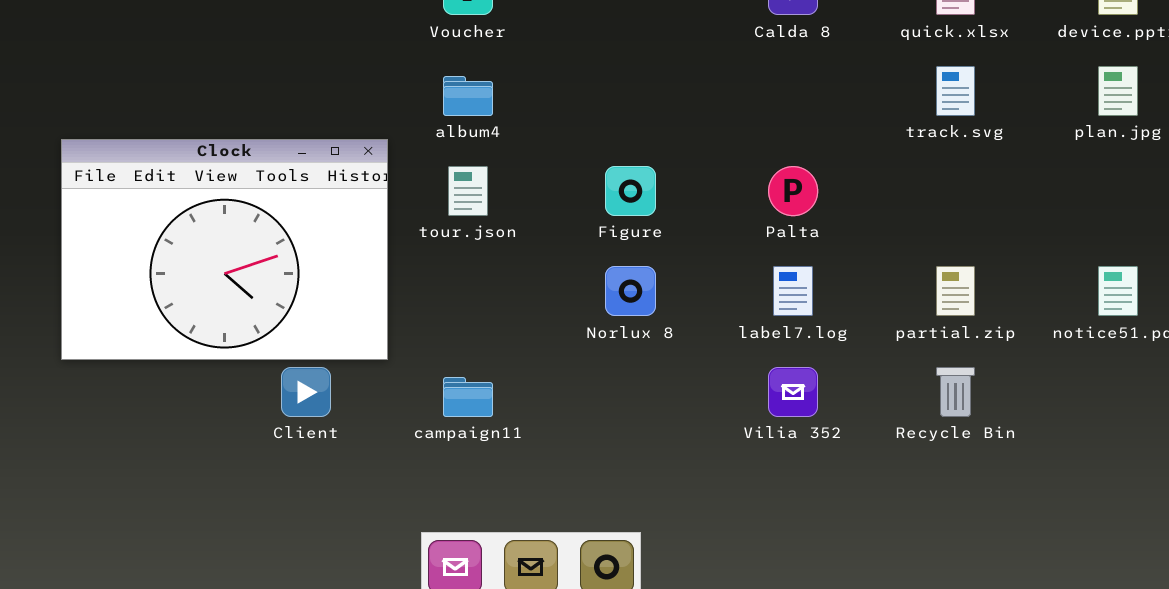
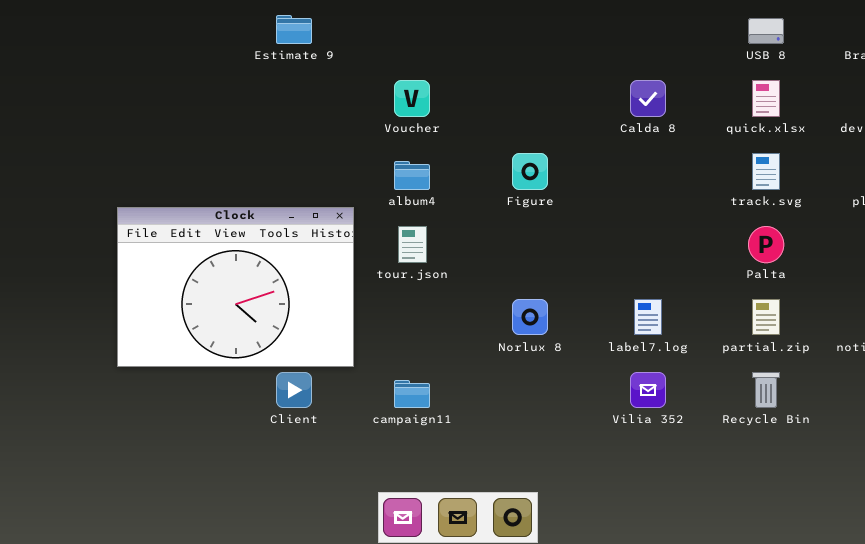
Figure: [605,166,656,216] -> [512,153,548,190], moved
Palta: [768,166,818,216] -> [748,226,784,263], moved

